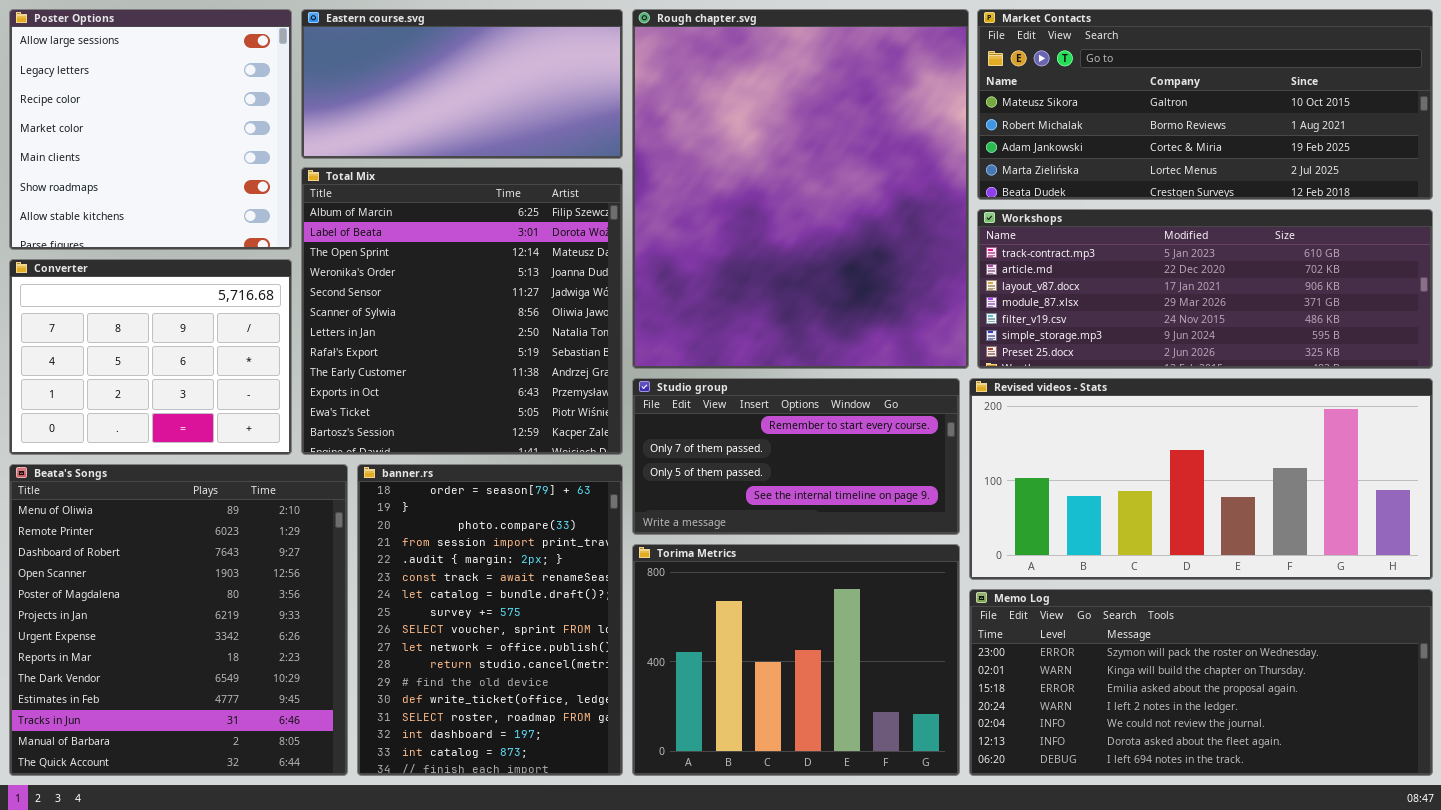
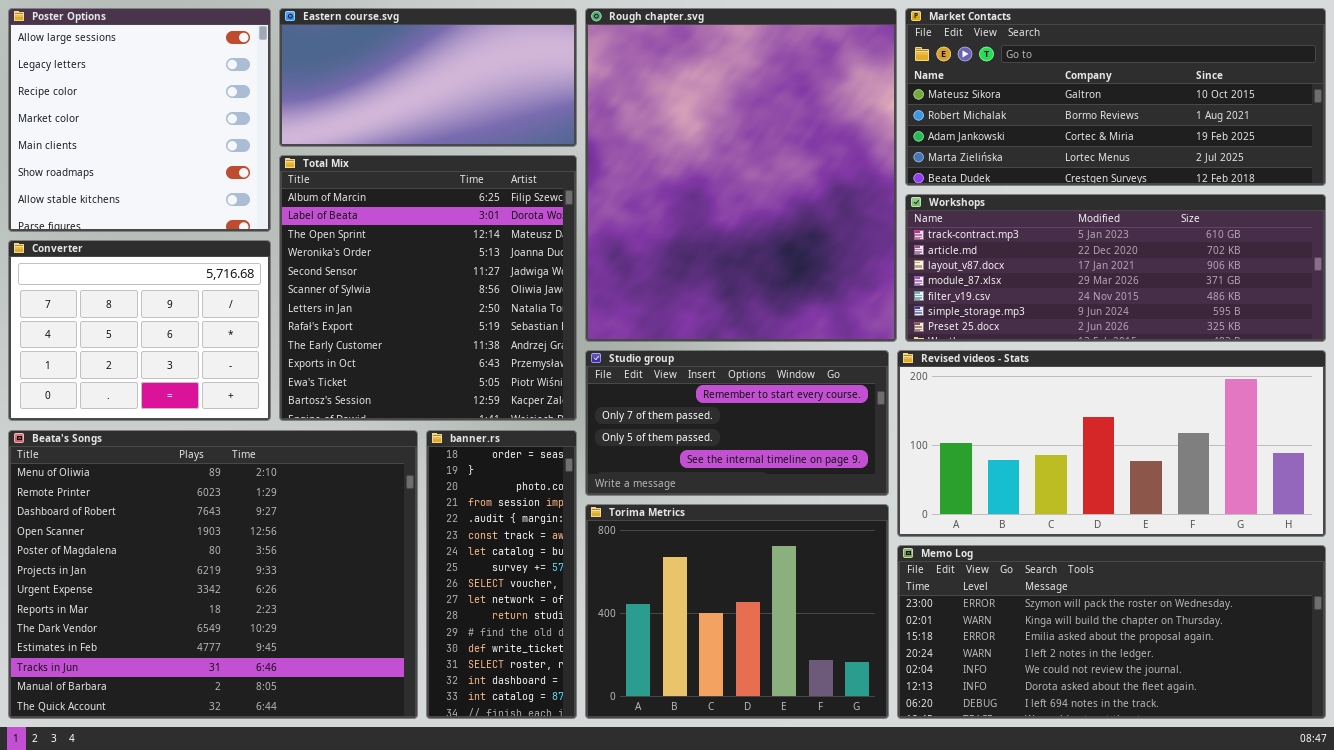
Beata's Songs: [9,464,348,776] -> [8,430,418,719], resized
banner.rs: [357,464,623,776] -> [426,430,577,719], resized

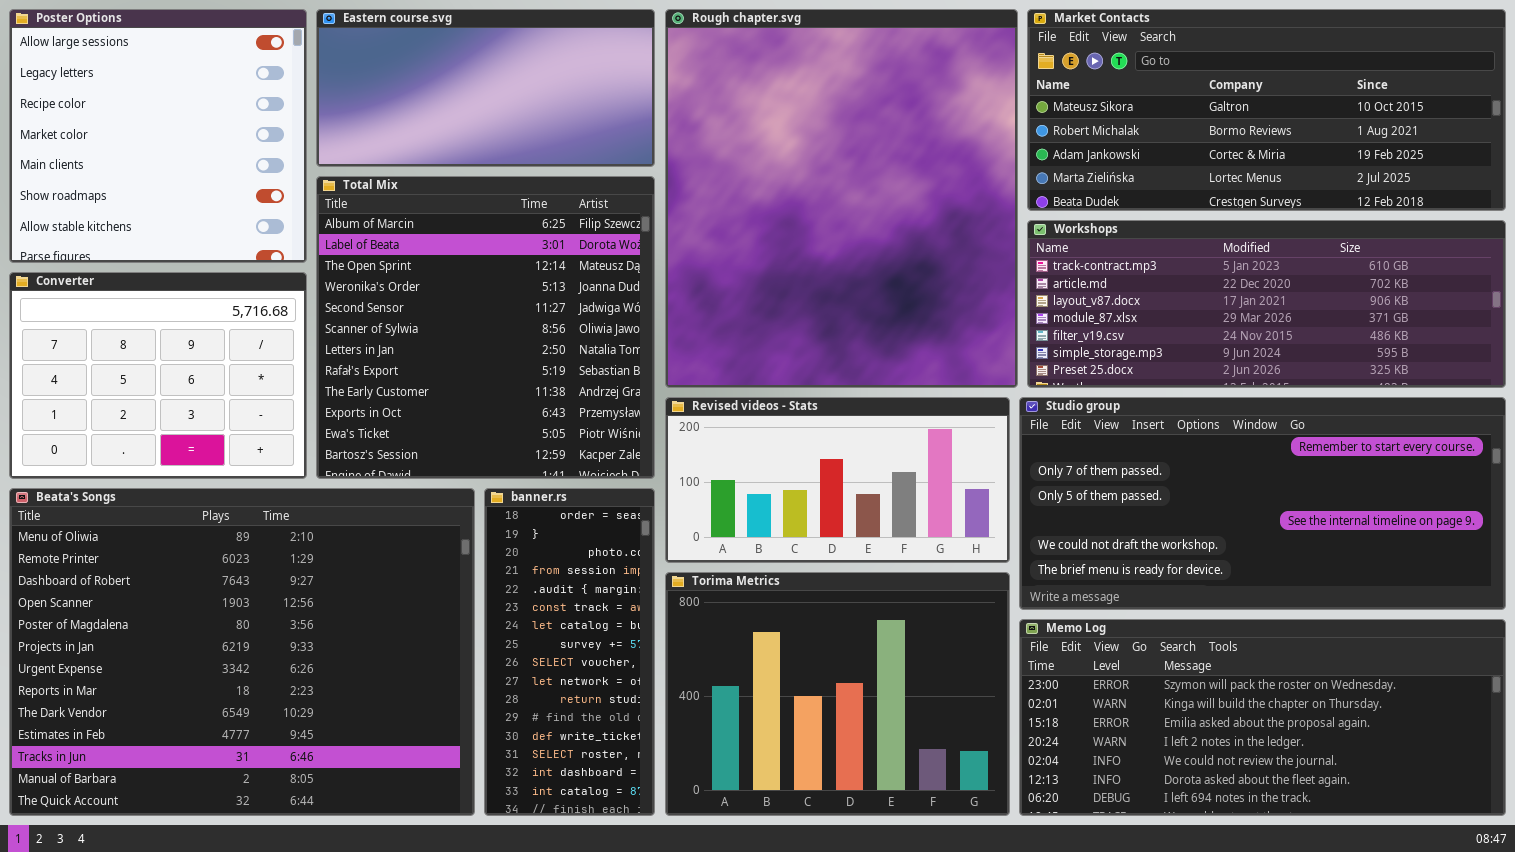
Studio group: [585,350,889,496] -> [1019,397,1506,610], moved, resized
Revised videos - Stats: [897,350,1326,537] -> [665,397,1010,563], moved, resized

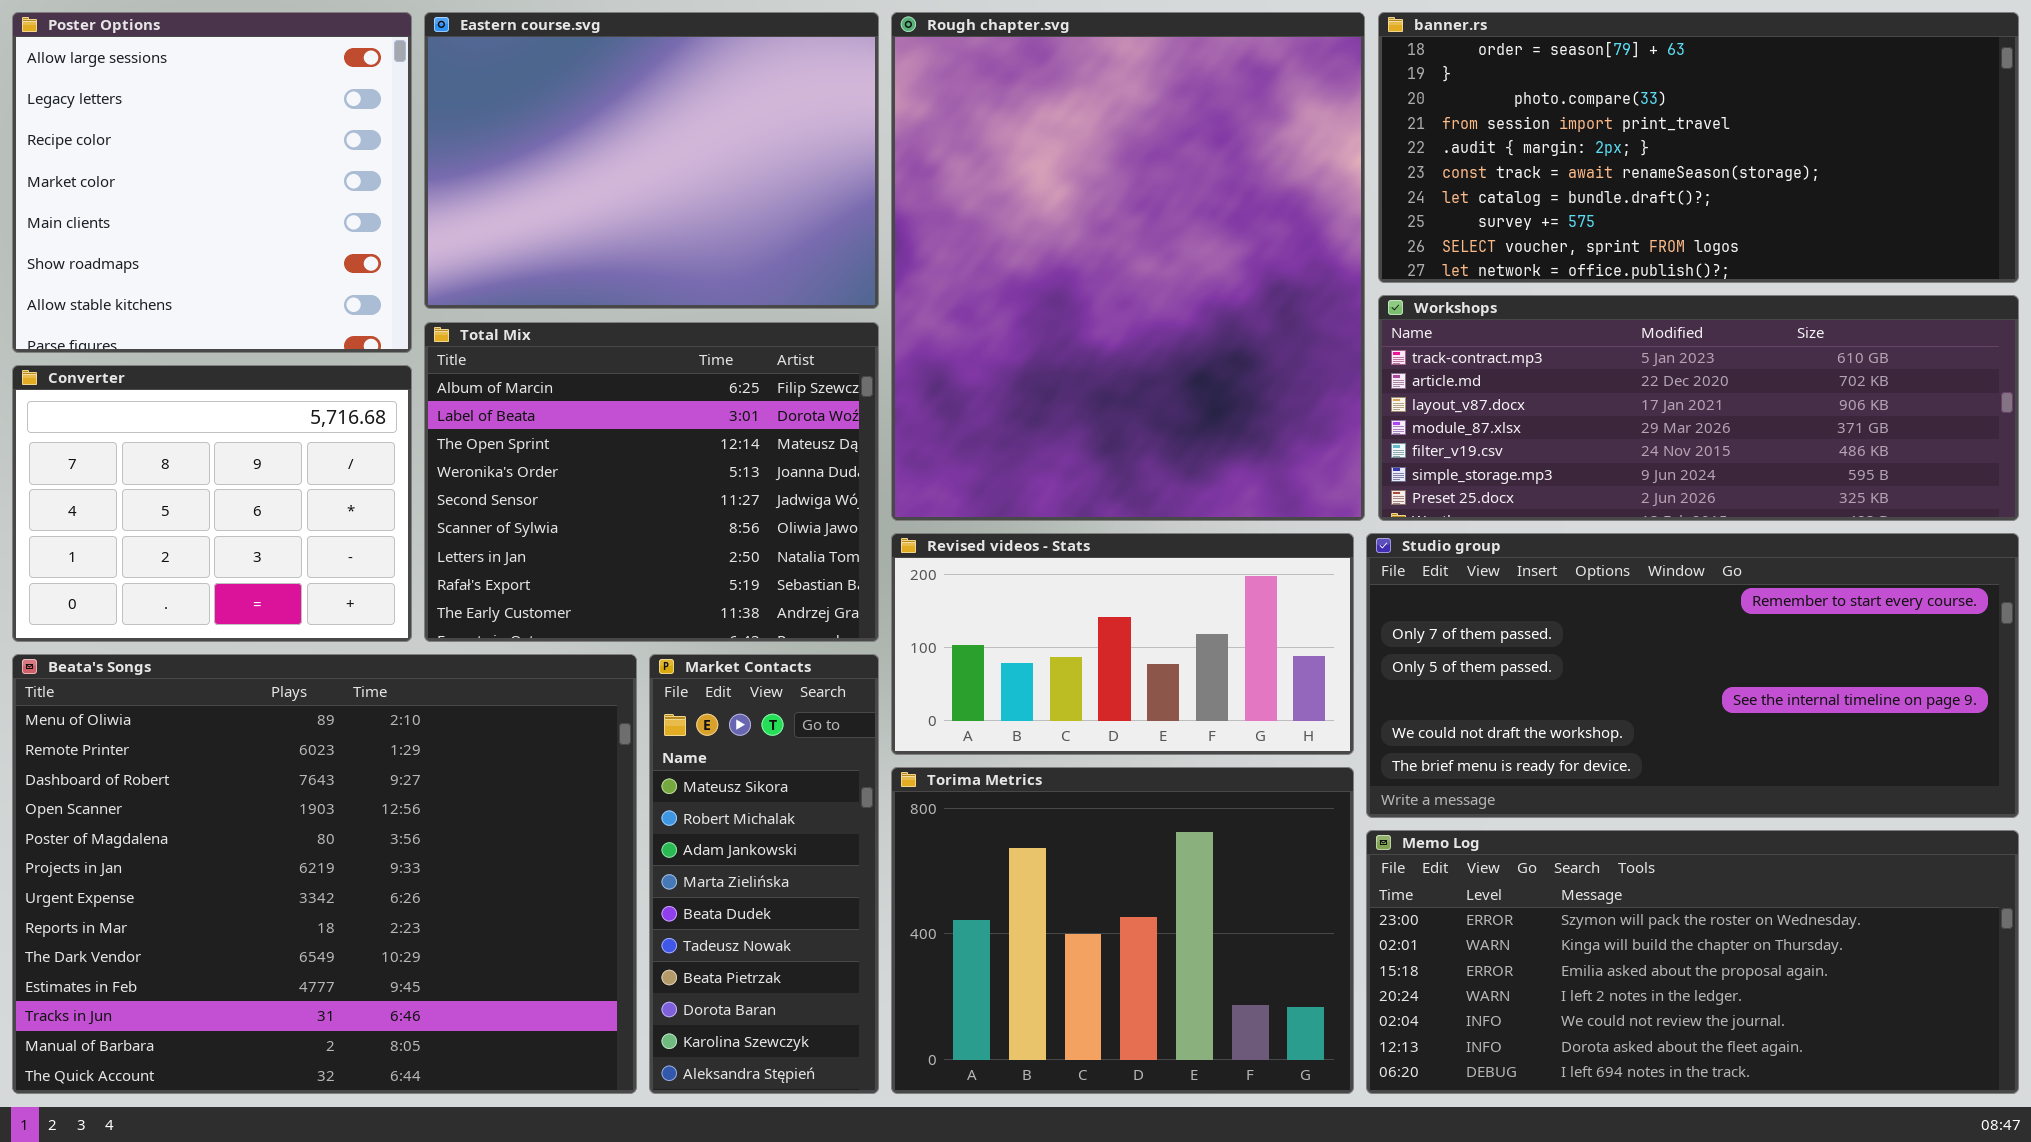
Eastern course.svg: [316,9,655,167] -> [424,12,879,309], resized
Market Contacts: [1027,9,1506,211] -> [649,654,879,1094], moved, resized
Total Mix: [316,176,655,479] -> [424,322,879,642], resized
banner.rs: [484,488,655,816] -> [1378,12,2019,283], moved, resized

